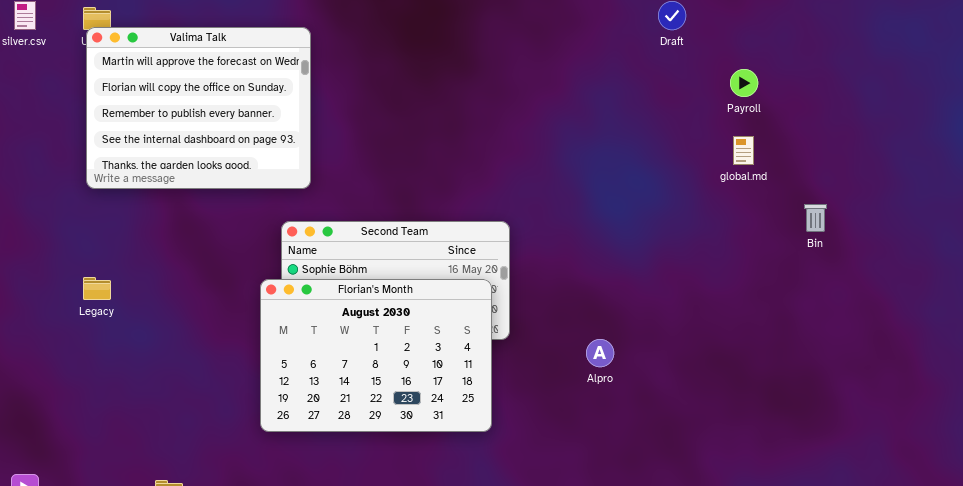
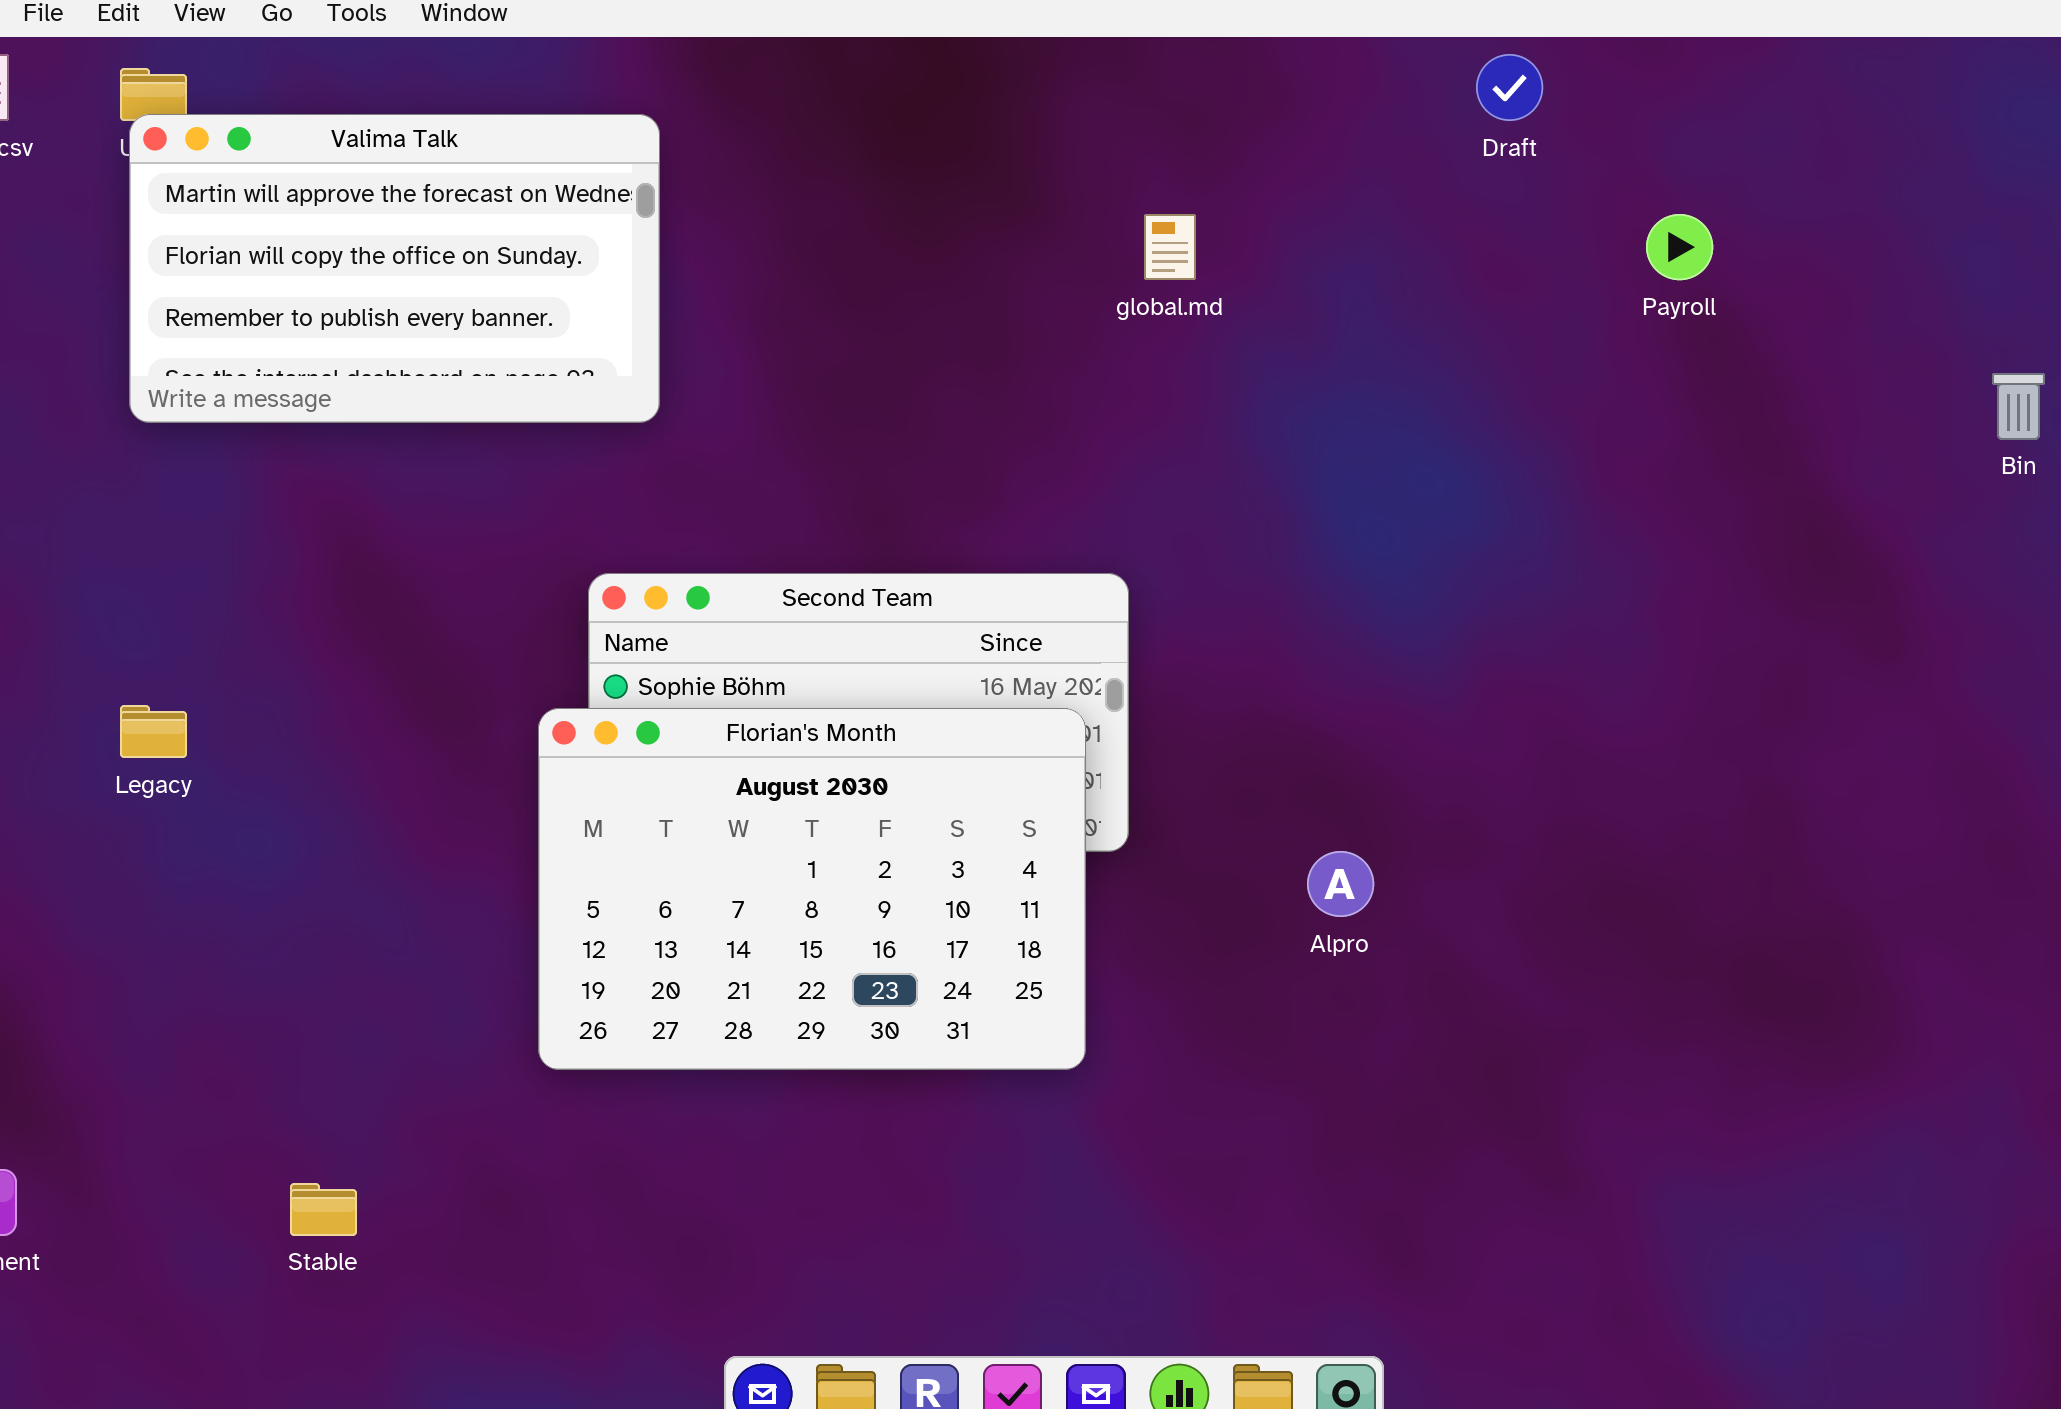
Valima Talk: [86,27,311,189] -> [129,114,660,423], resized
global.md: [733,136,754,165] -> [1144,214,1196,280], moved
Bin: [804,204,827,232] -> [1992,373,2045,440], moved

